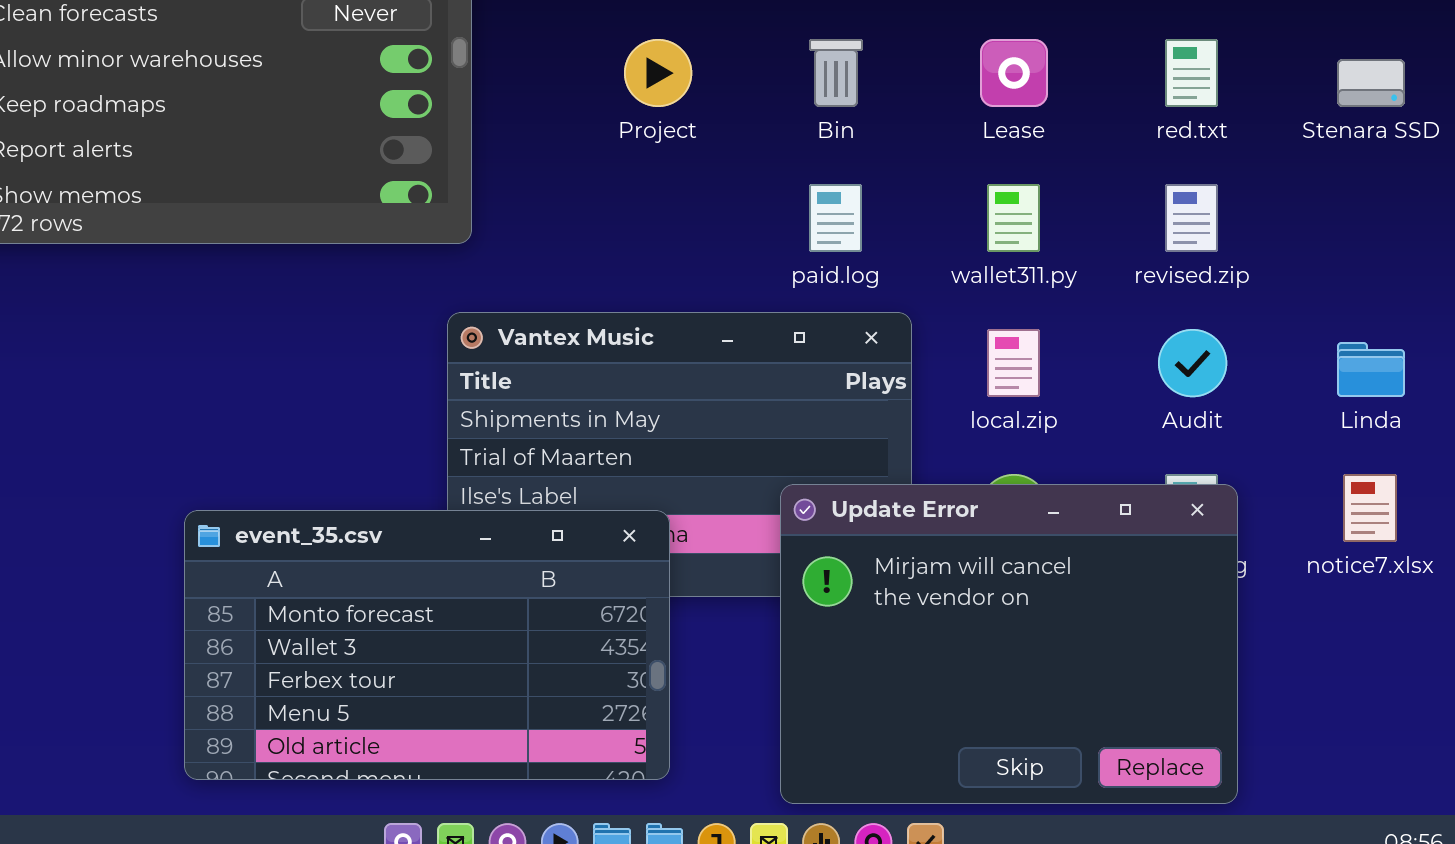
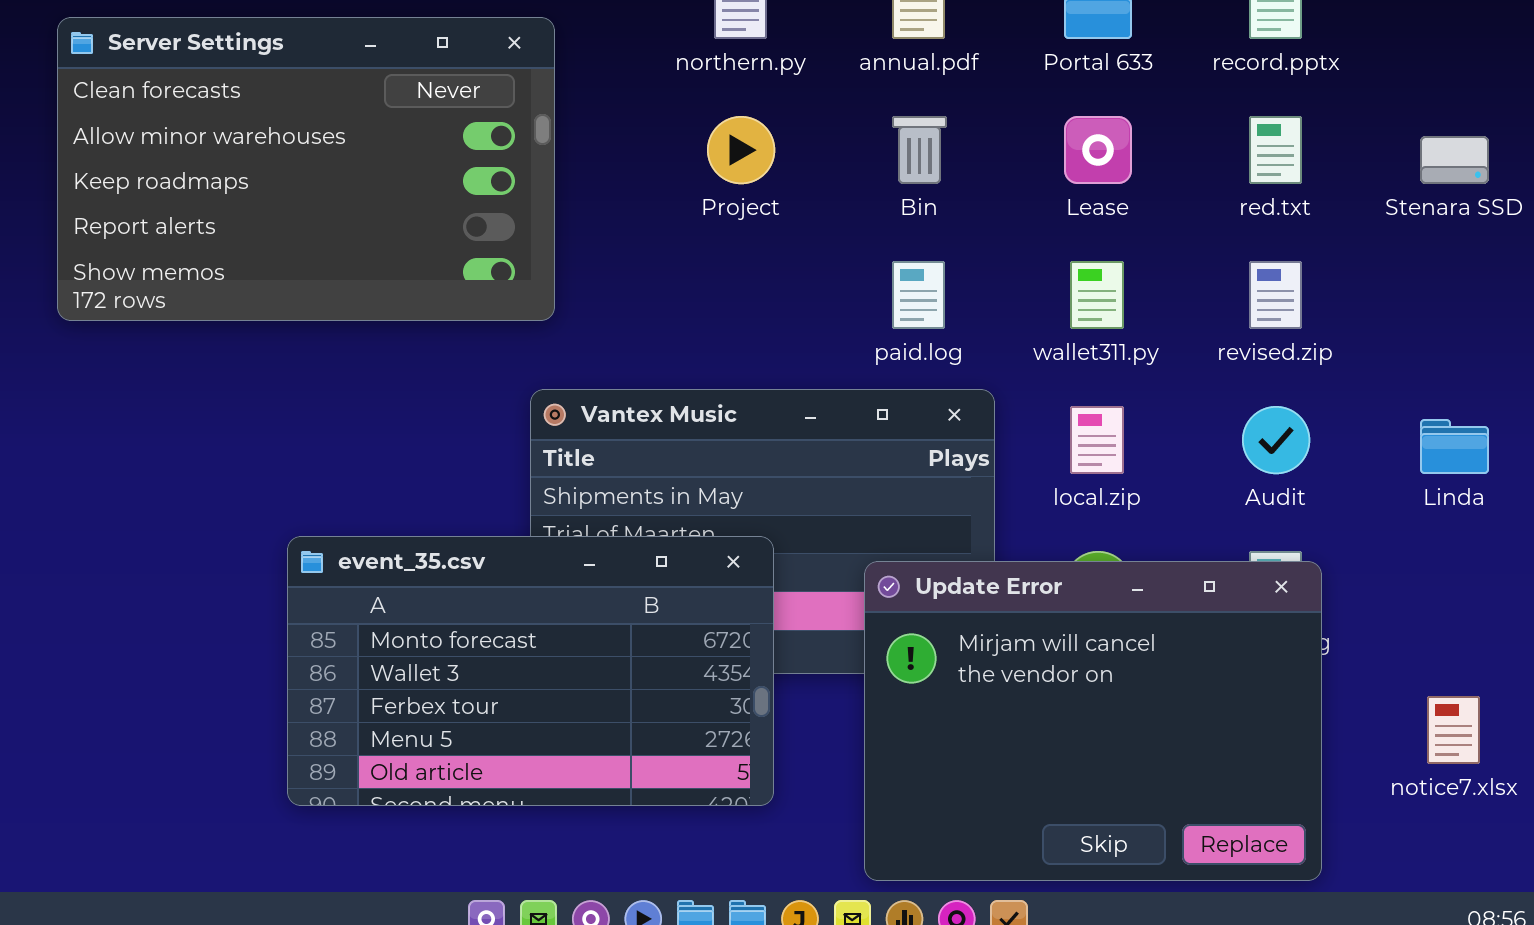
notice7.xlsx: [1343,474,1397,542] -> [1427,696,1480,764], moved
event_35.csv: [184,510,670,780] -> [287,536,774,806], moved

